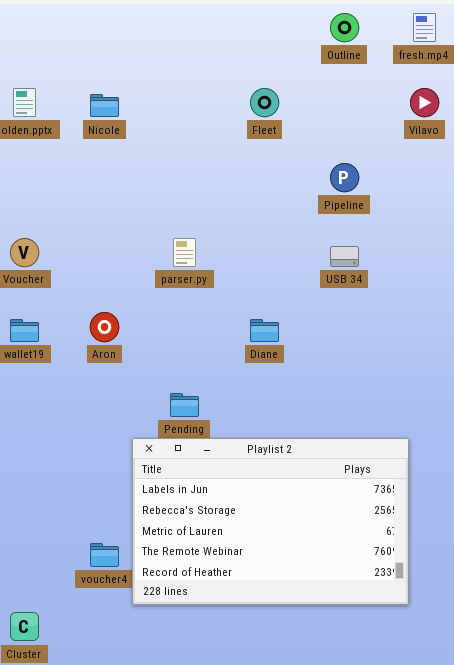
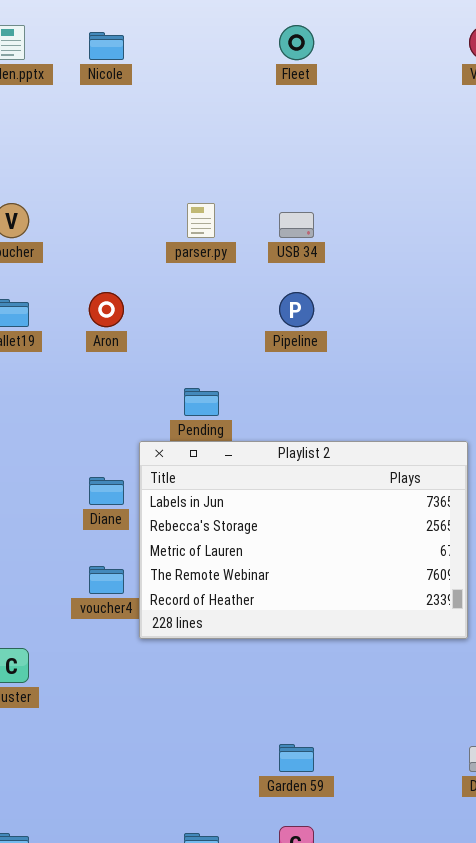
Pipeline: [330,163,359,192] -> [279,292,314,327], moved
USB 34: [330,246,359,267] -> [279,212,314,238], moved
Diane: [250,319,279,342] -> [89,477,124,505], moved

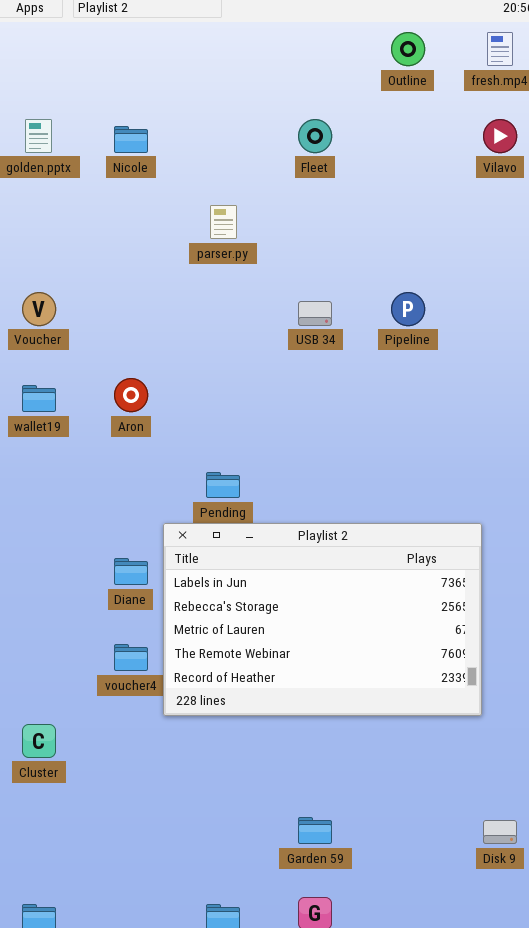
parser.py: [187,203,215,238] -> [210,205,237,239], moved
Pipeline: [279,292,314,327] -> [391,292,425,326], moved

